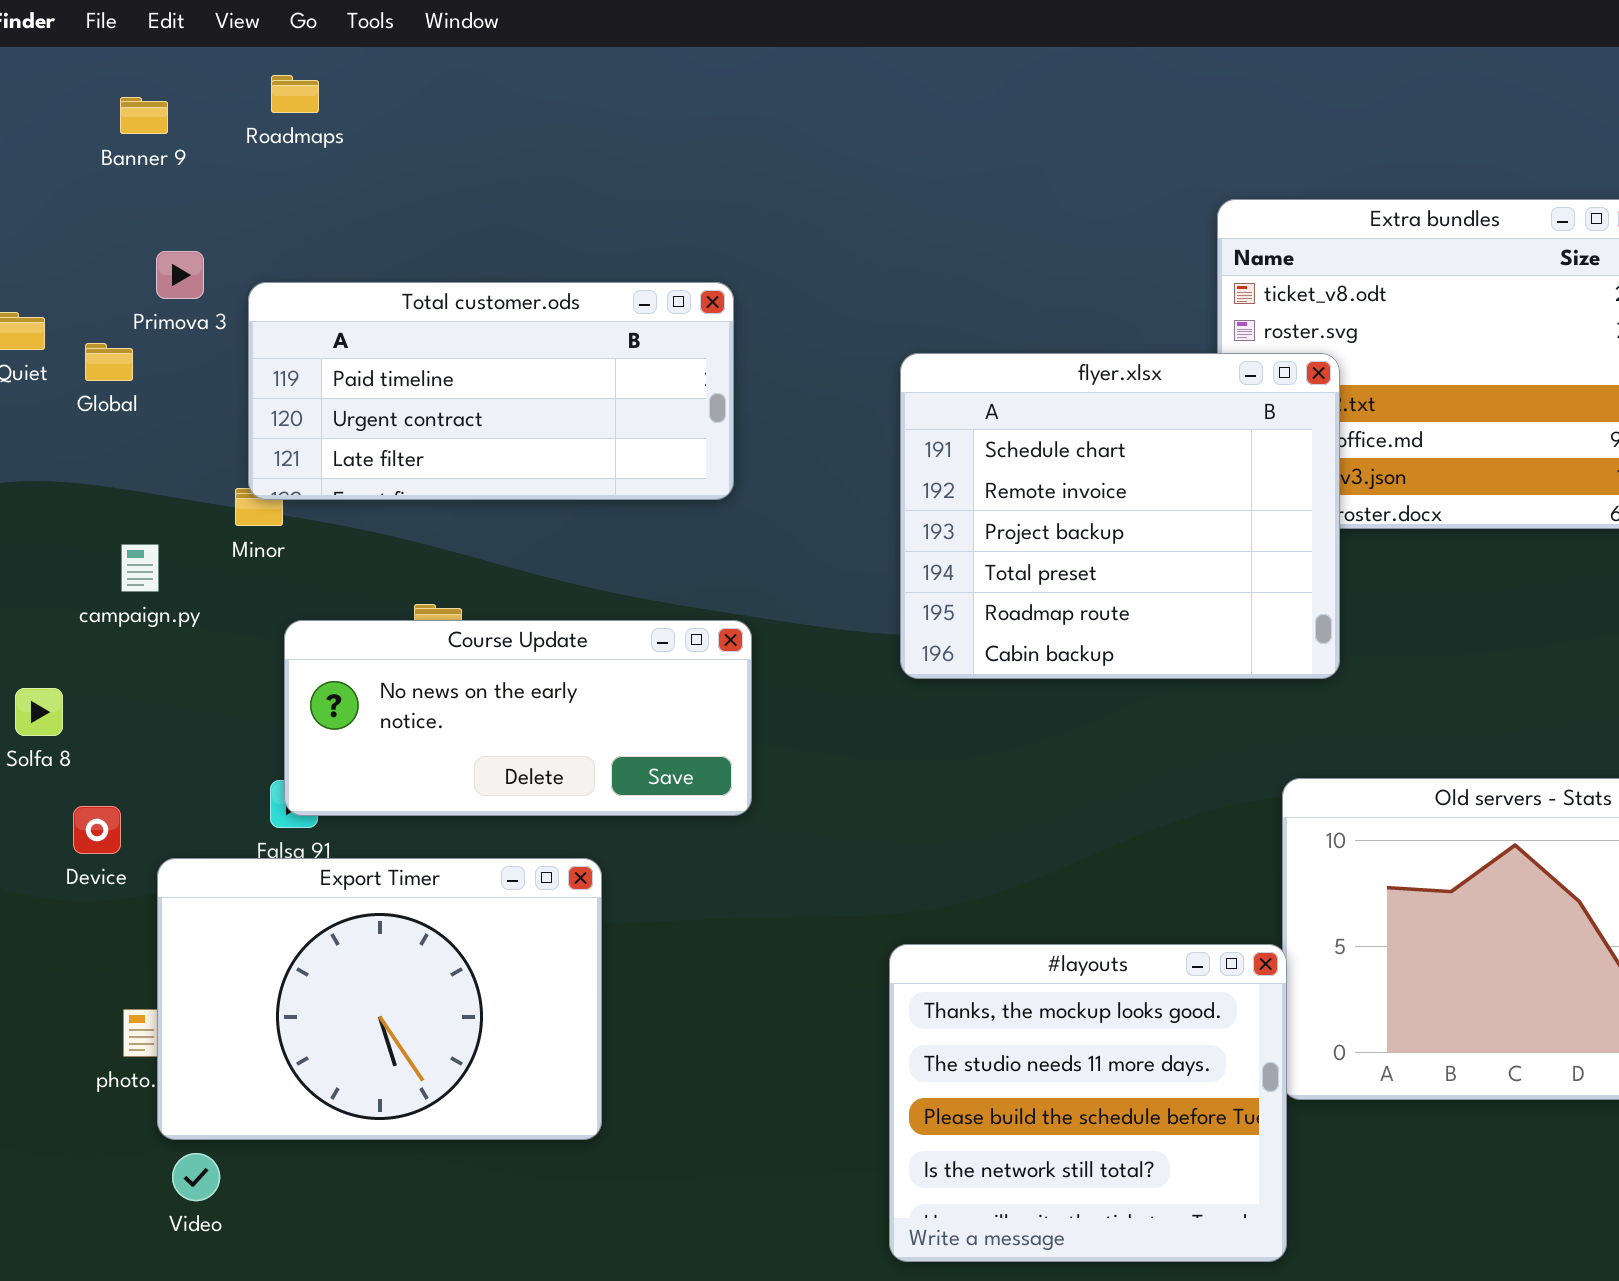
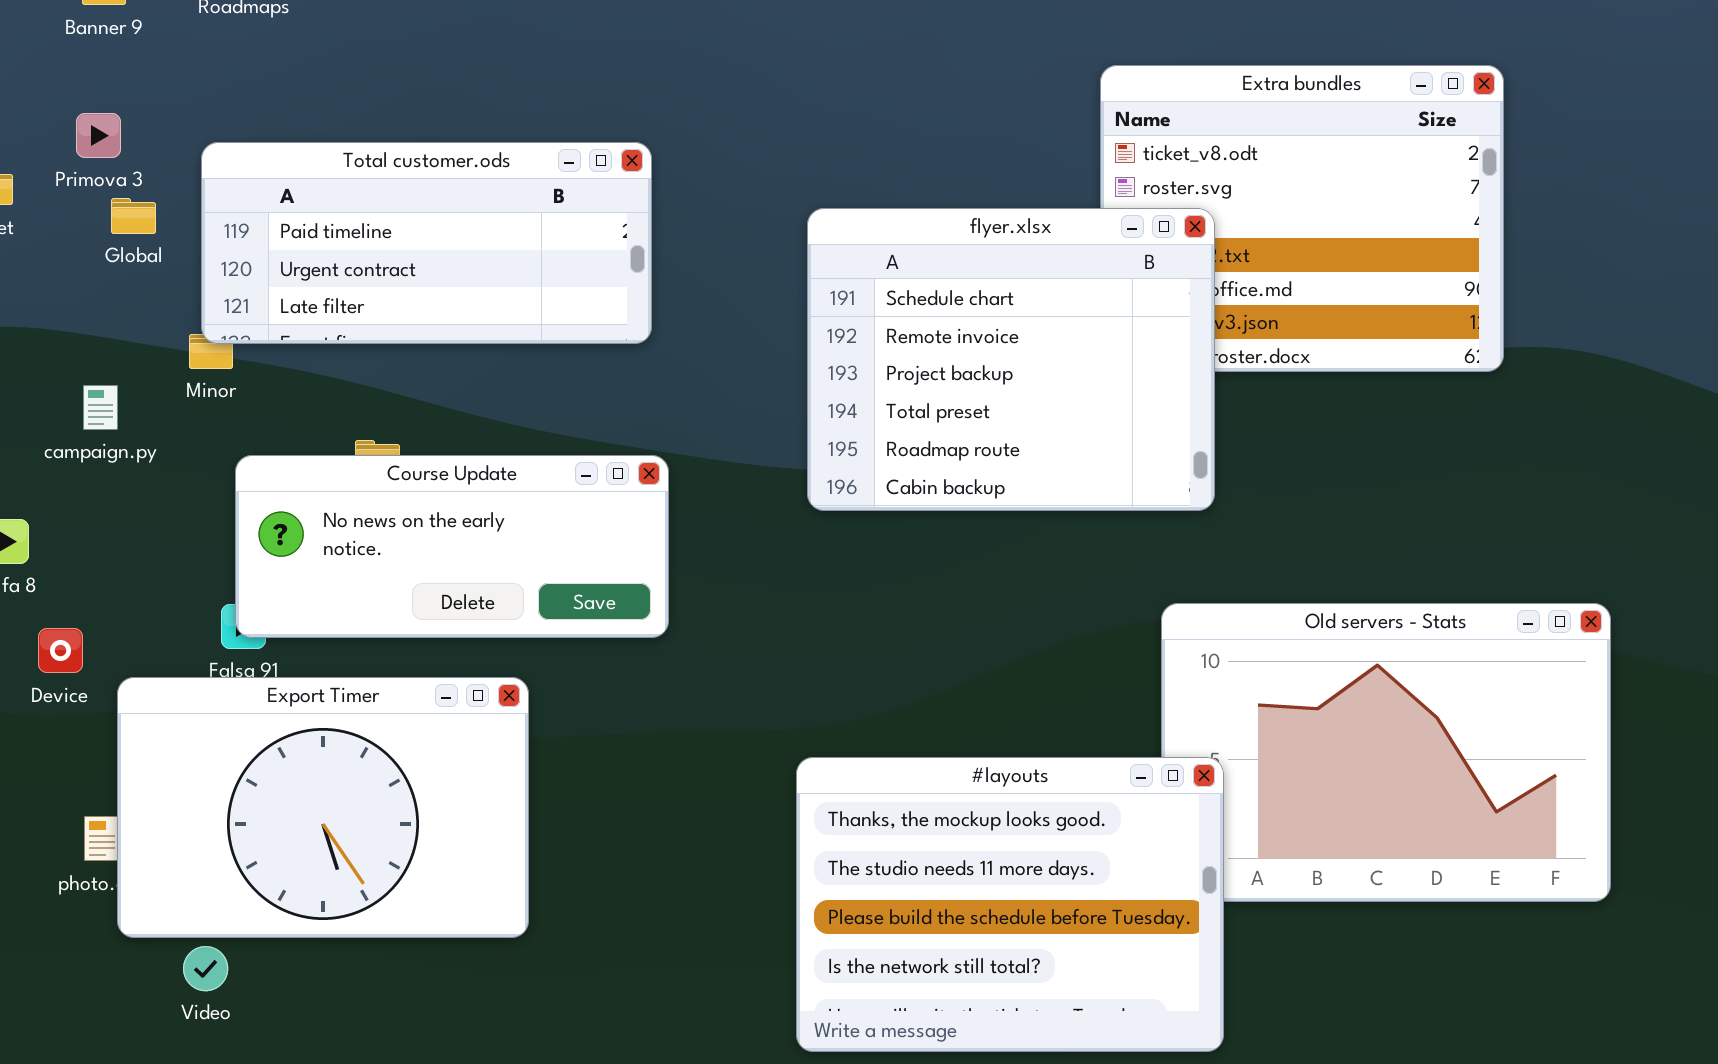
Primova 3: [156,251,204,299] -> [76,113,121,158], moved
Global: [85,343,133,381] -> [111,198,156,234], moved
#layouts: [889,944,1287,1262] -> [796,757,1224,1052], resized
Video: [172,1153,220,1201] -> [183,946,228,991], moved

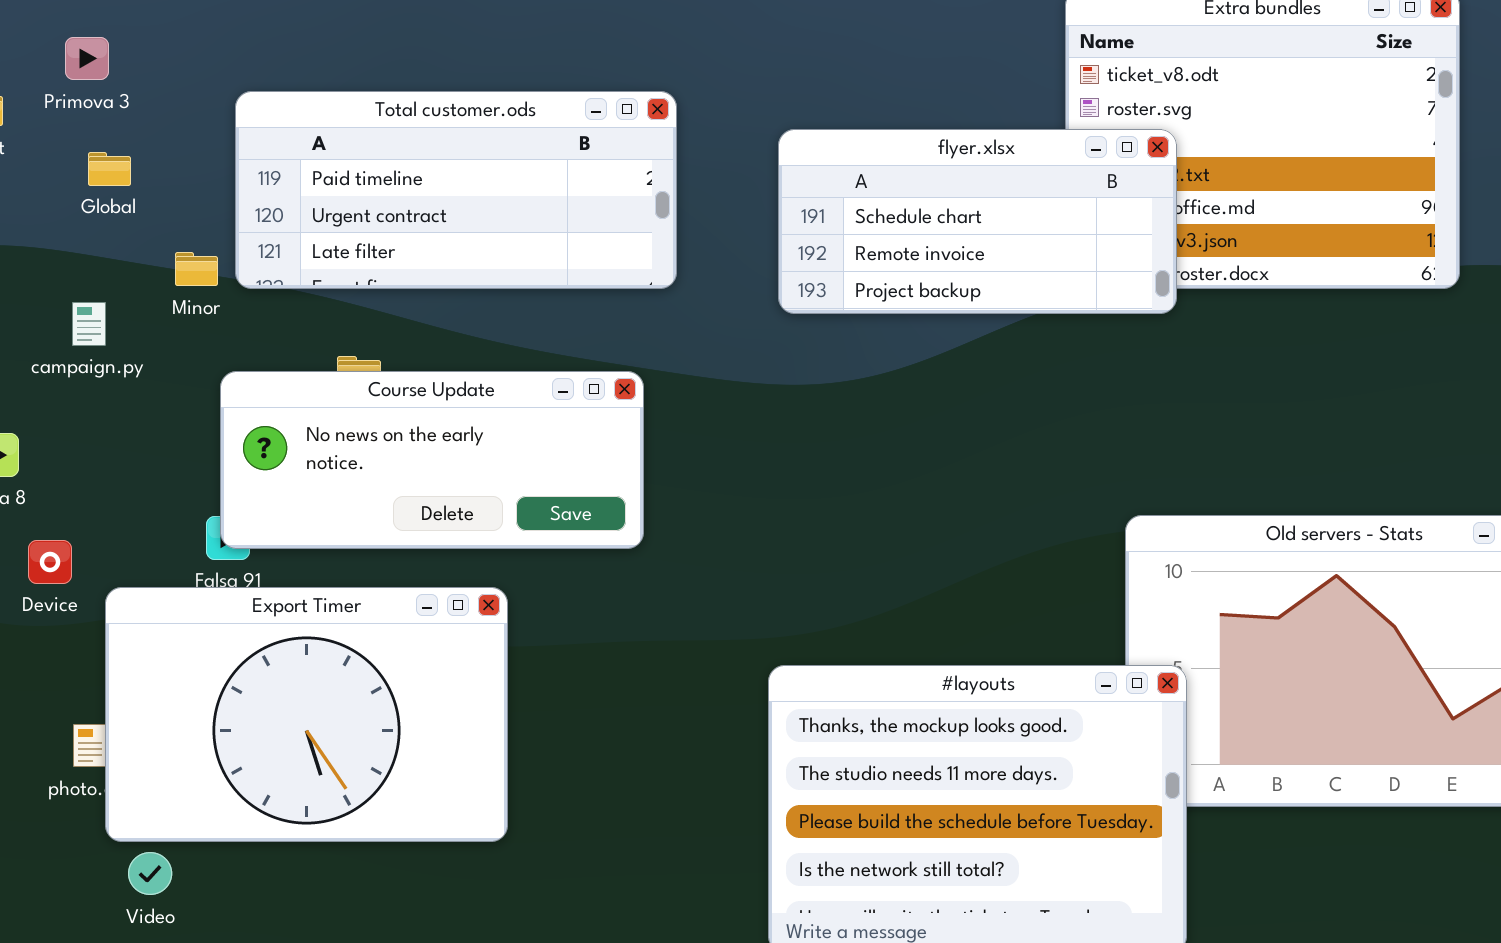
Total customer.ods: [201,142,652,344] -> [235,91,677,289], moved
Global: [111,198,156,234] -> [88,152,131,186], moved
flyer.xlsx: [807,208,1215,511] -> [778,129,1177,314], resized
Video: [183,946,228,991] -> [128,852,172,895], moved

